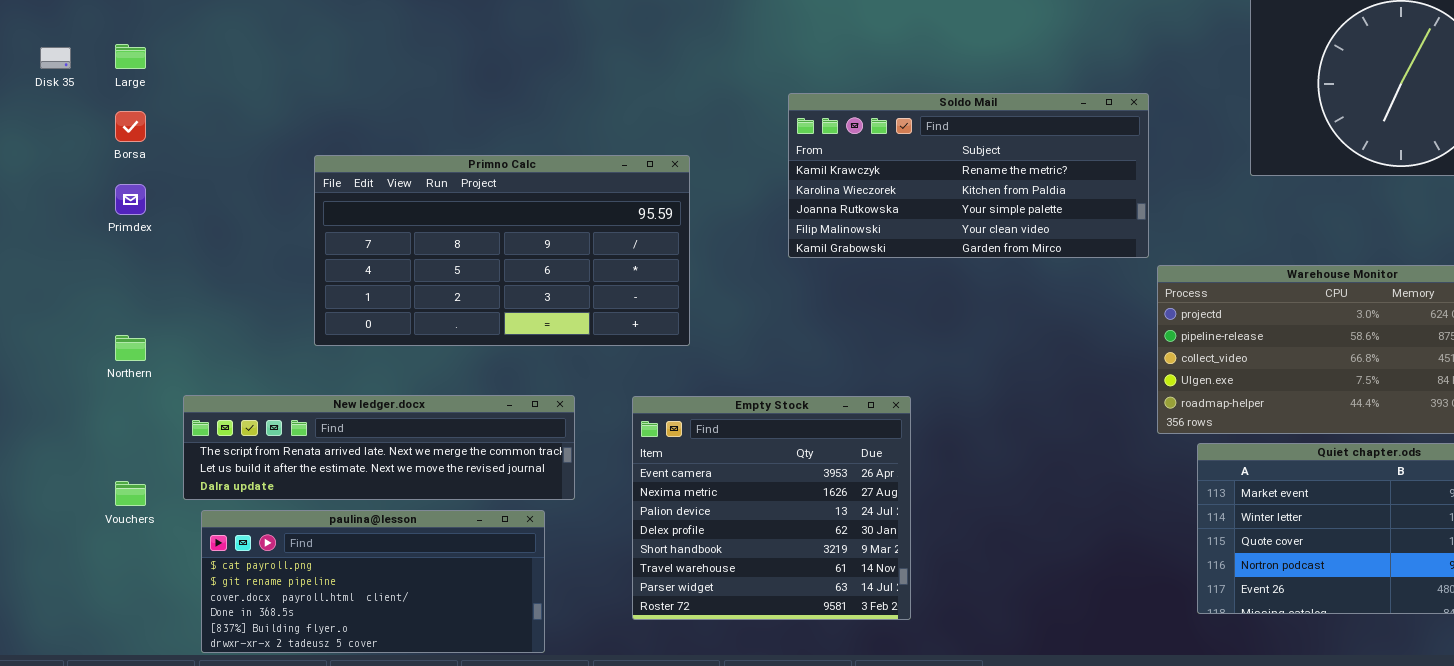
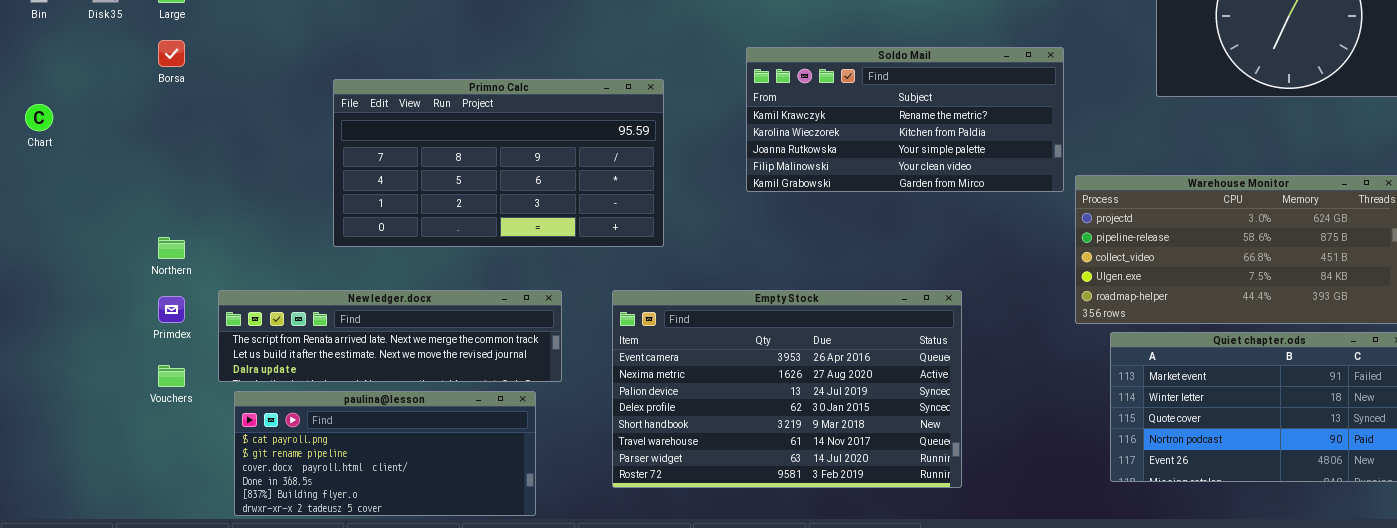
Soldo Mail: [788,93,1149,258] -> [746,47,1064,192], moved
Primdex: [115,184,146,215] -> [158,296,185,323], moved
Empty Stock: [632,396,911,620] -> [612,290,962,488], resized

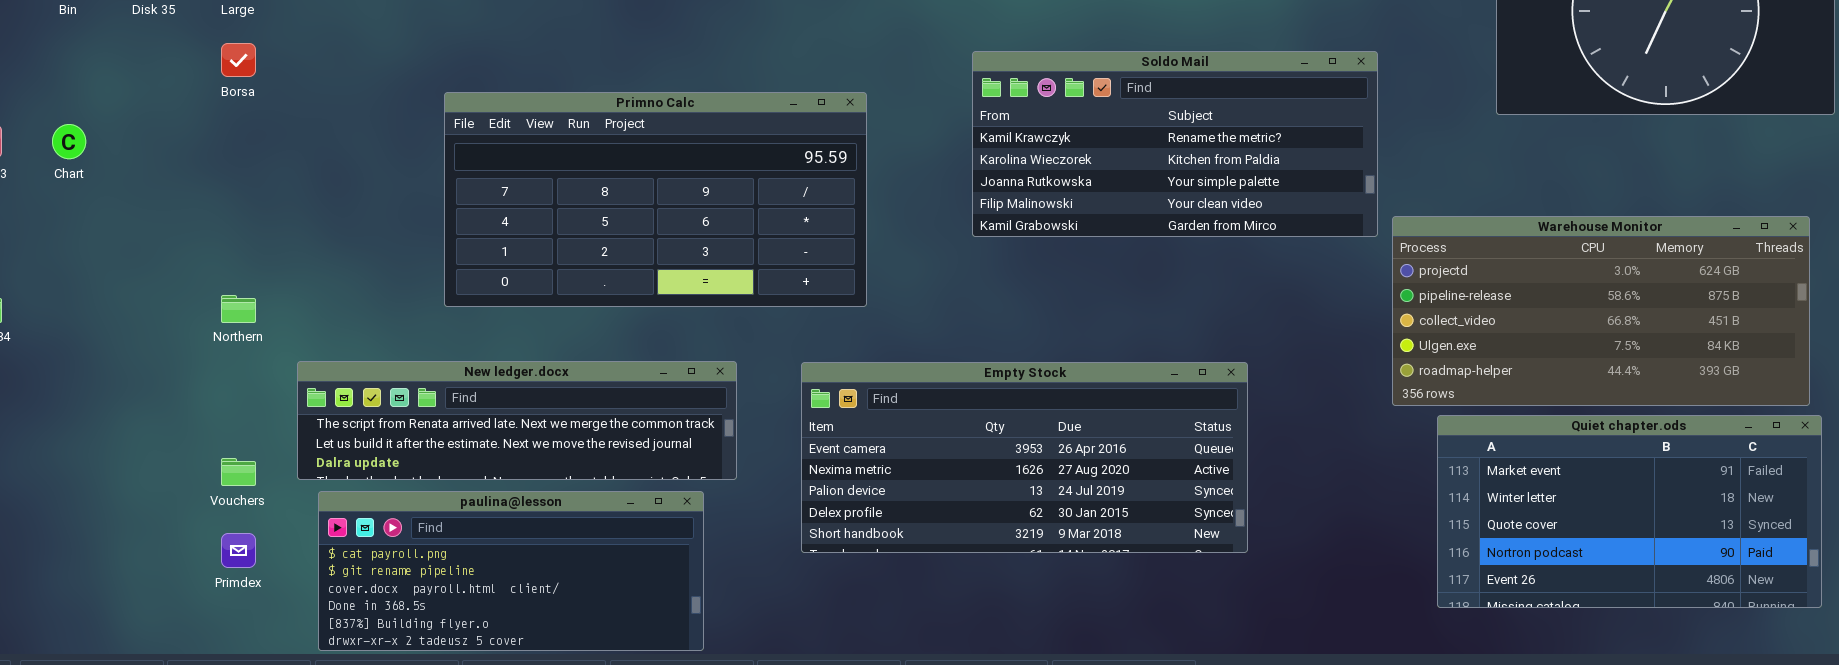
Empty Stock: [612,290,962,488] -> [801,362,1248,553], resized
Primdex: [158,296,185,323] -> [221,533,256,568], moved

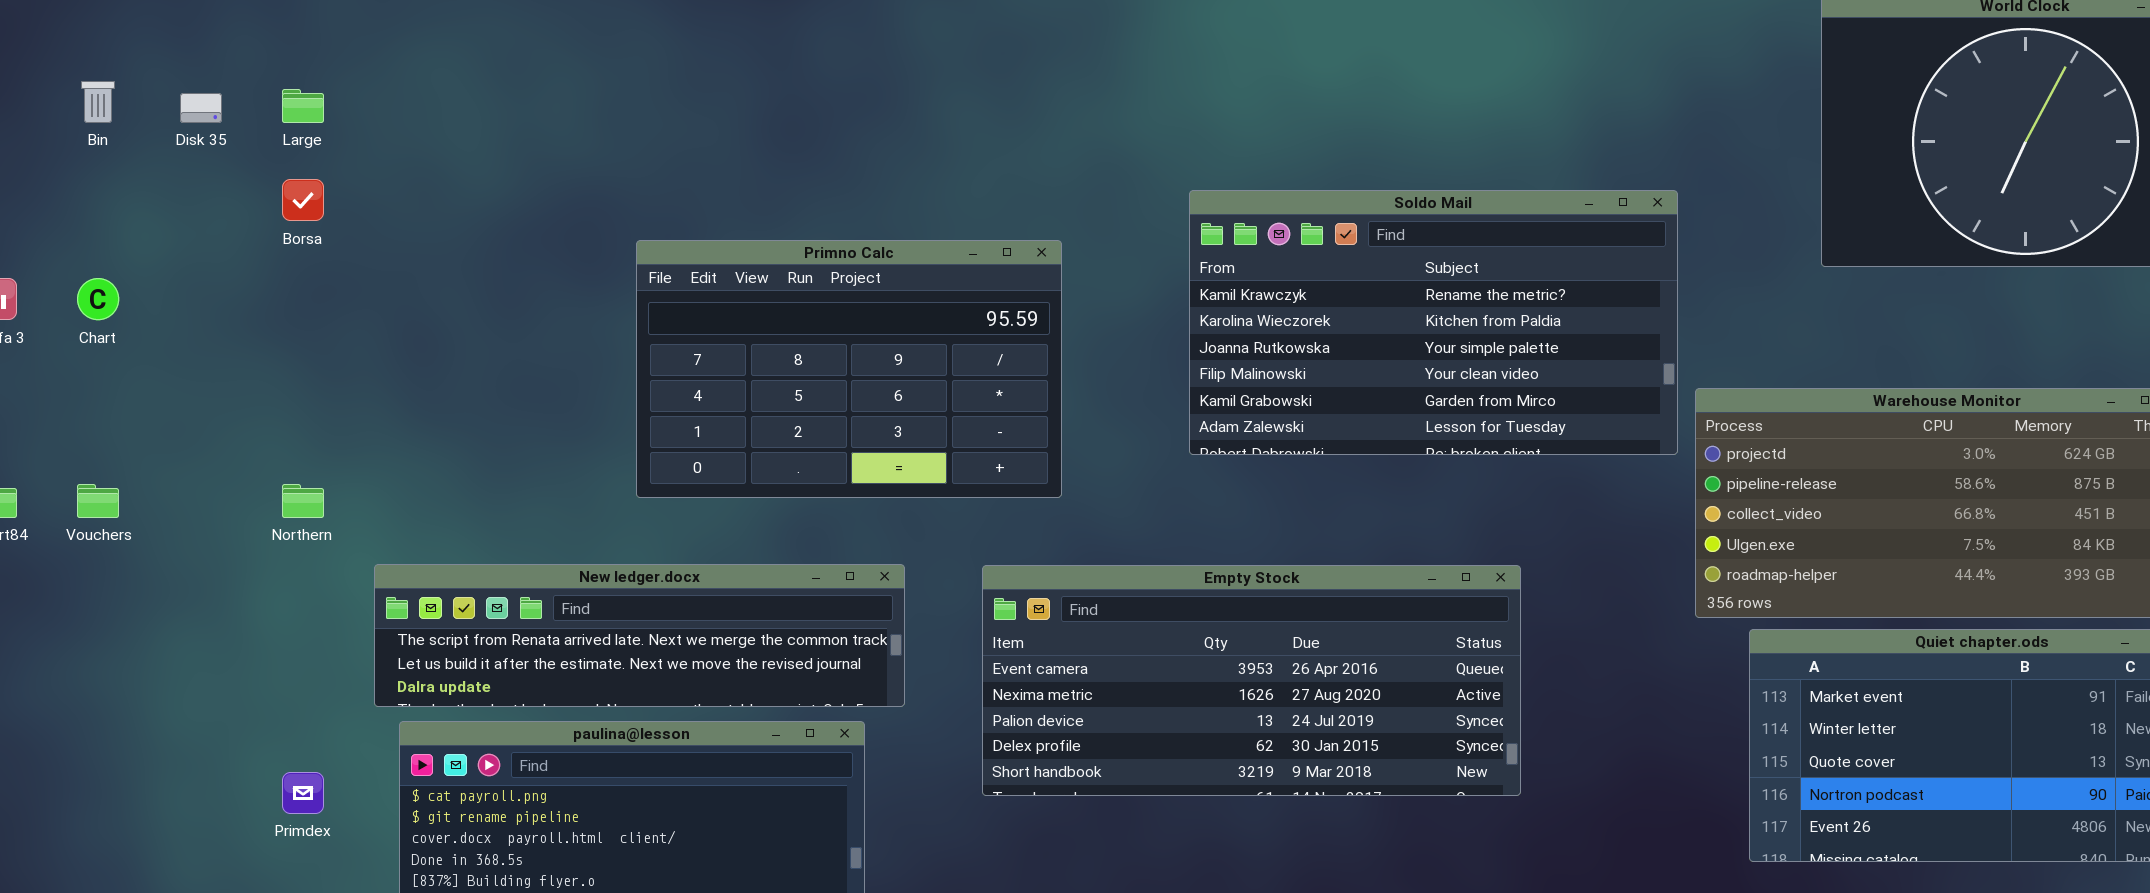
Soldo Mail: [972,51,1378,237] -> [1189,190,1678,455], resized
Primno Calc: [444,92,867,307] -> [636,240,1062,498], resized
Vouchers: [221,458,256,486] -> [77,484,119,518], moved

